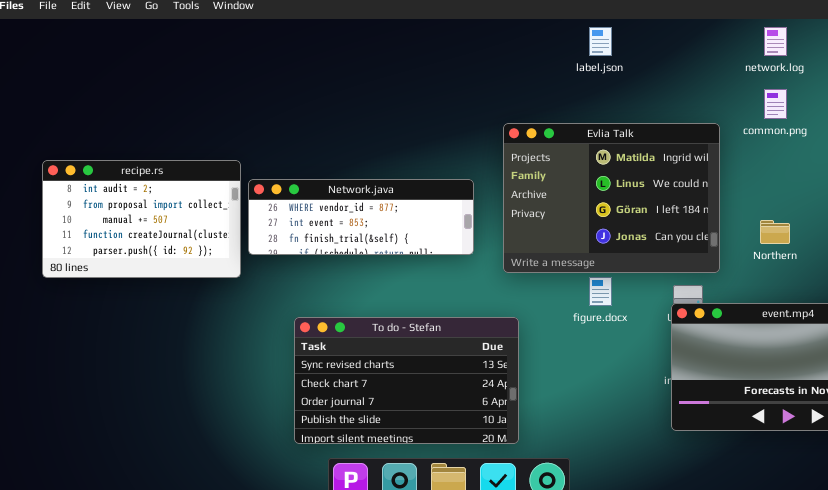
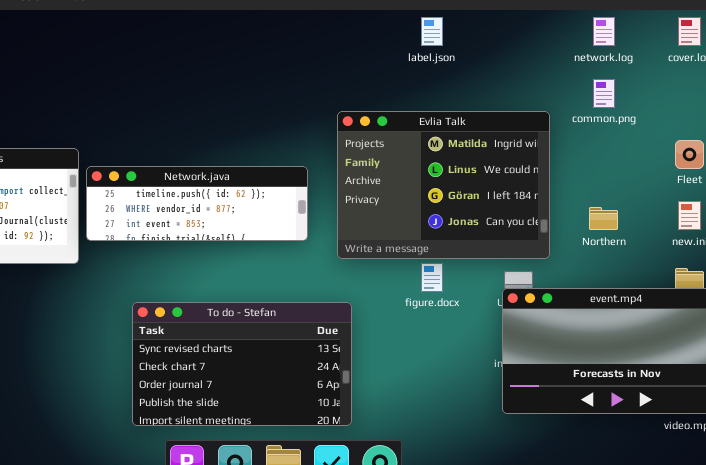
Network.java: [248,179,474,255] -> [86,166,308,241], scrolled up 1 row

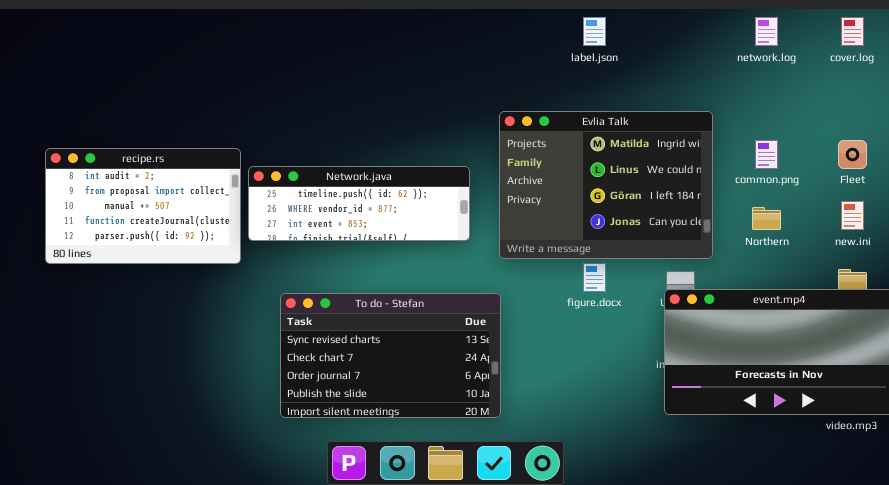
common.png: [593,79,615,108] -> [755,140,778,169], moved
To do - Stefan: [132,302,352,426] -> [280,293,501,418], moved

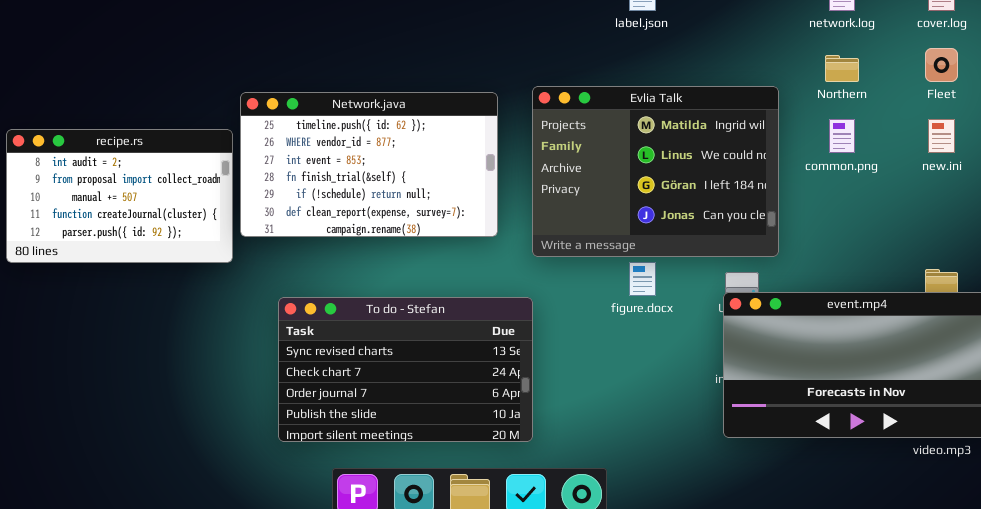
Fleet: [838,140,867,169] -> [925,48,958,82], moved
Network.java: [248,166,470,241] -> [240,92,498,237], resized
new.ini: [841,201,864,230] -> [928,119,955,153], moved
Northern: [752,207,781,230] -> [825,55,859,82], moved

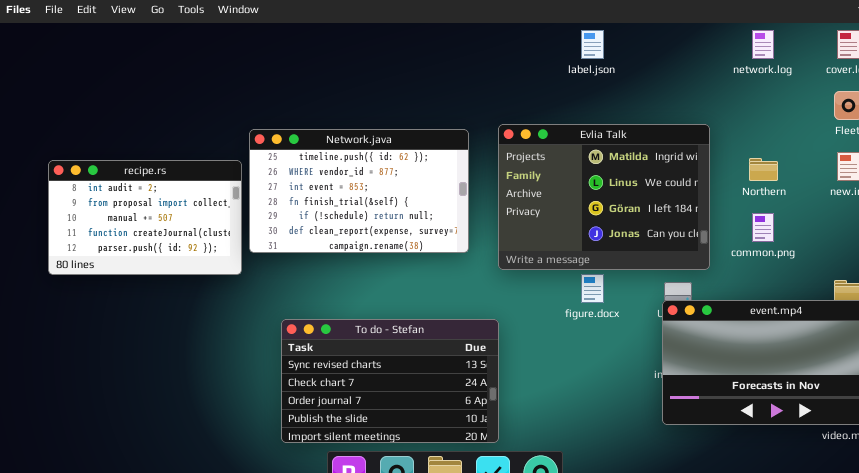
Northern: [825,55,859,82] -> [749,158,778,181], moved
common.png: [829,119,855,153] -> [752,213,774,242], moved
To do - Stefan: [278,297,533,442] -> [281,319,499,443], moved

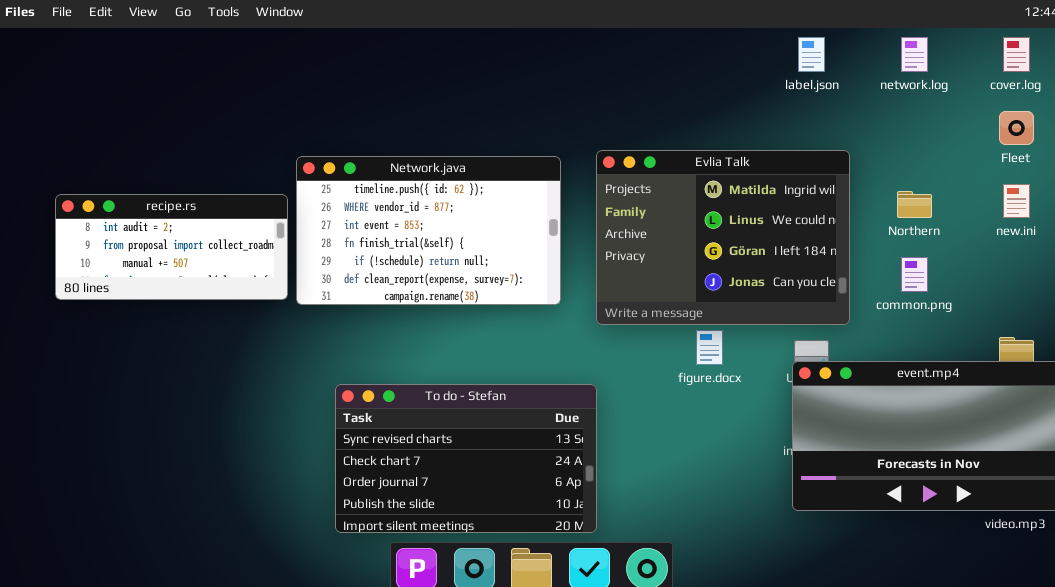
label.json: [581,30,604,59] -> [798,37,825,72], moved
recipe.rs: [48,160,242,275] -> [55,194,288,300], resized

